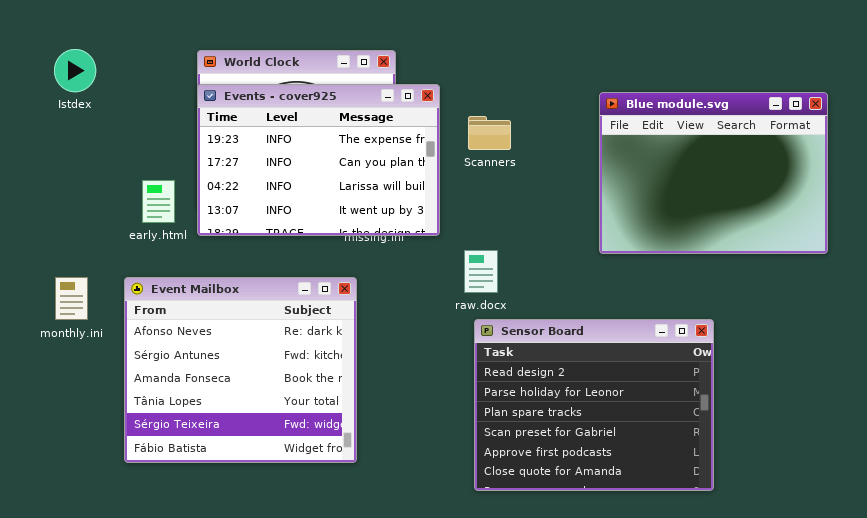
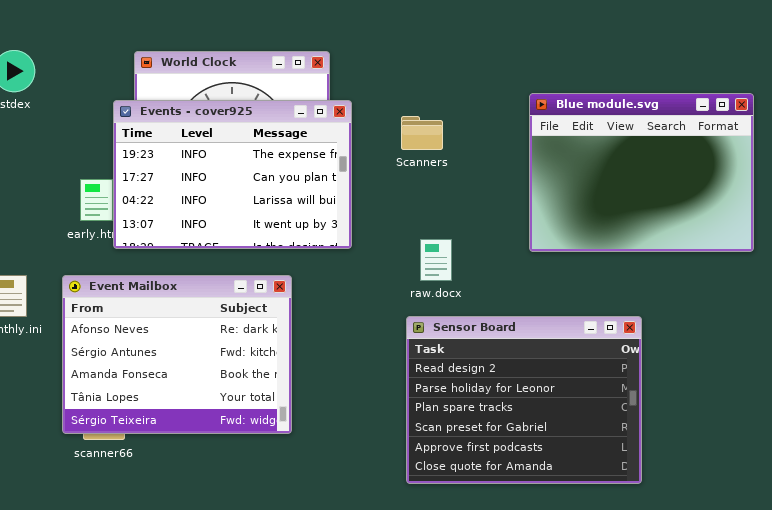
Events - cover925: [197,84,440,236] -> [113,100,352,249], moved
raw.docx: [464,250,498,293] -> [420,239,452,281], moved
Event Mailbox: [124,277,357,463] -> [62,275,292,434], resized

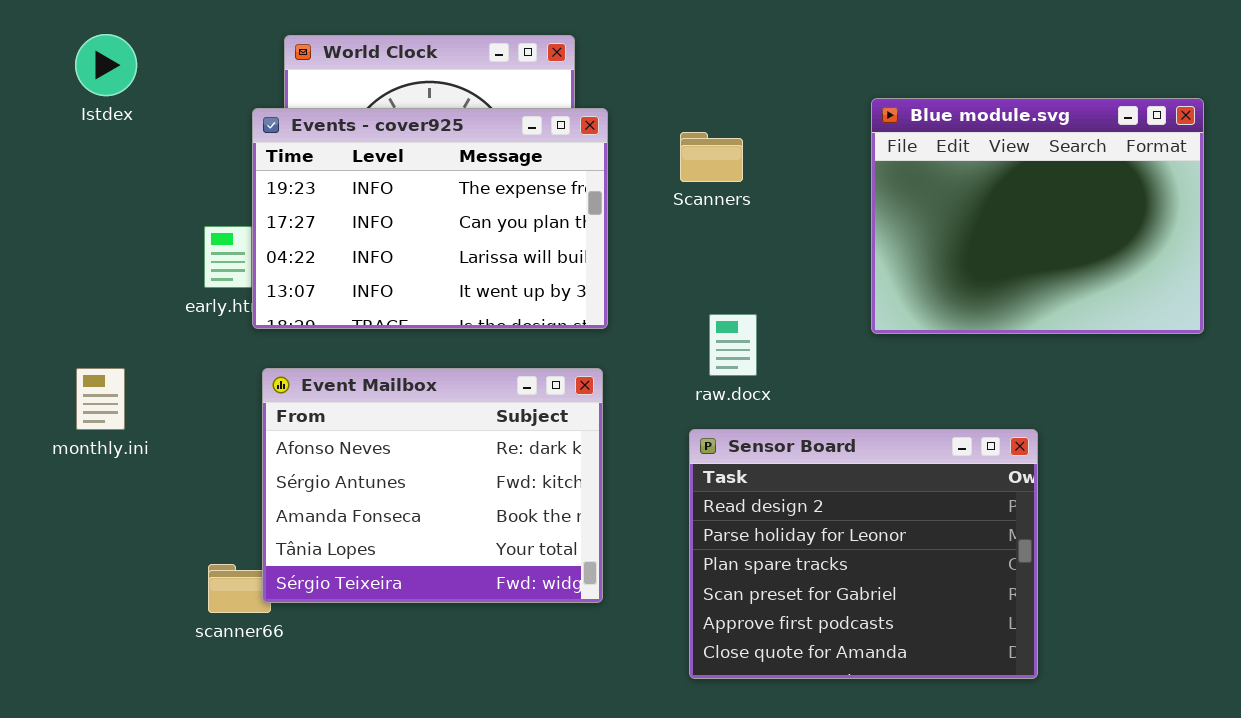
Event Mailbox: [62,275,292,434] -> [262,368,603,603], moved

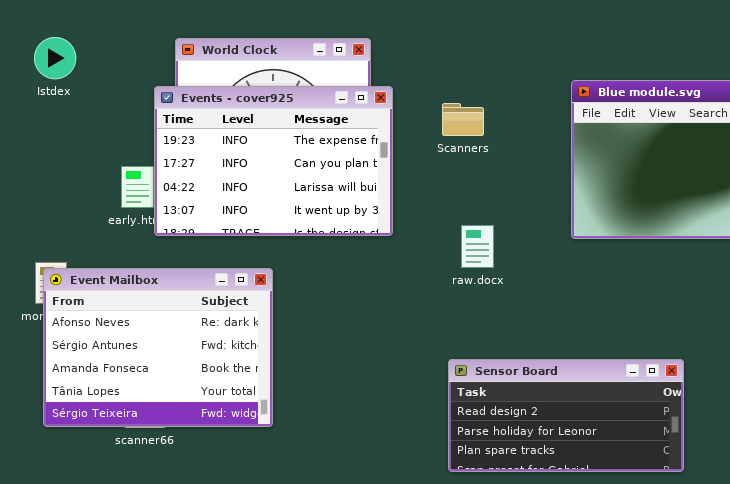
Event Mailbox: [262,368,603,603] -> [43,268,273,427], moved
Sensor Board: [689,429,1038,679] -> [448,359,684,472], resized

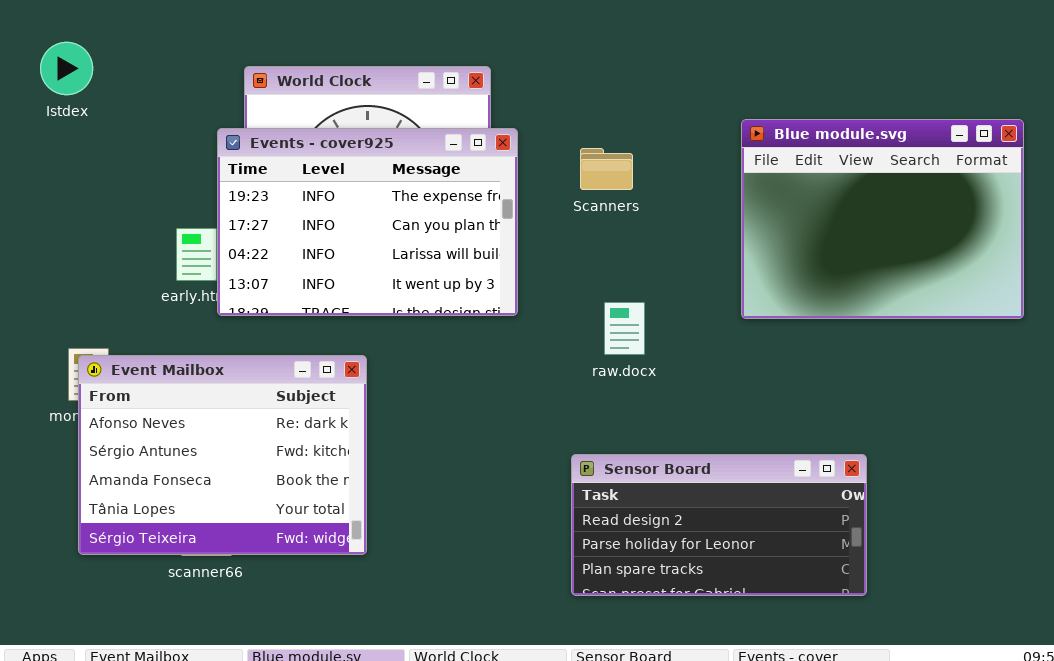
Istdex: [34,37,76,79] -> [40,42,93,95], moved
Sensor Board: [448,359,684,472] -> [571,454,867,596], moved

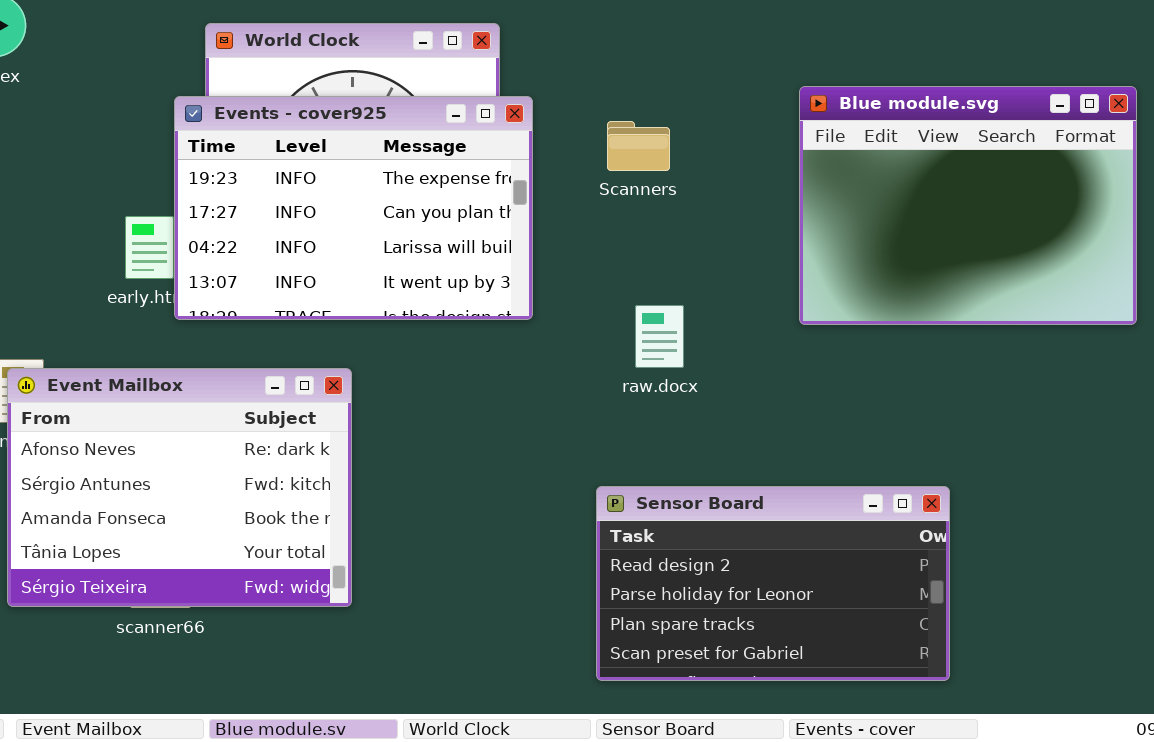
Sensor Board: [571,454,867,596] -> [596,486,950,681], resized

